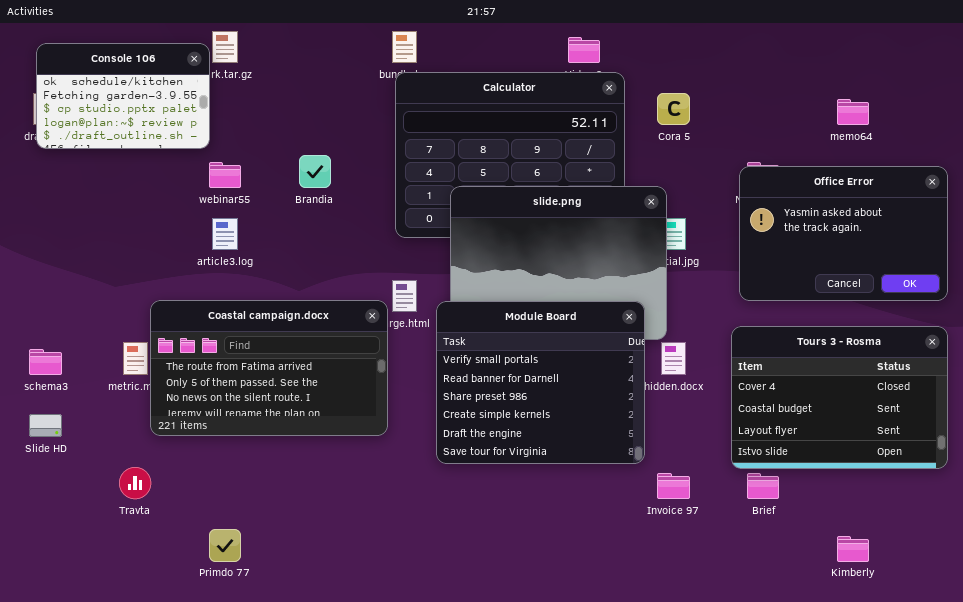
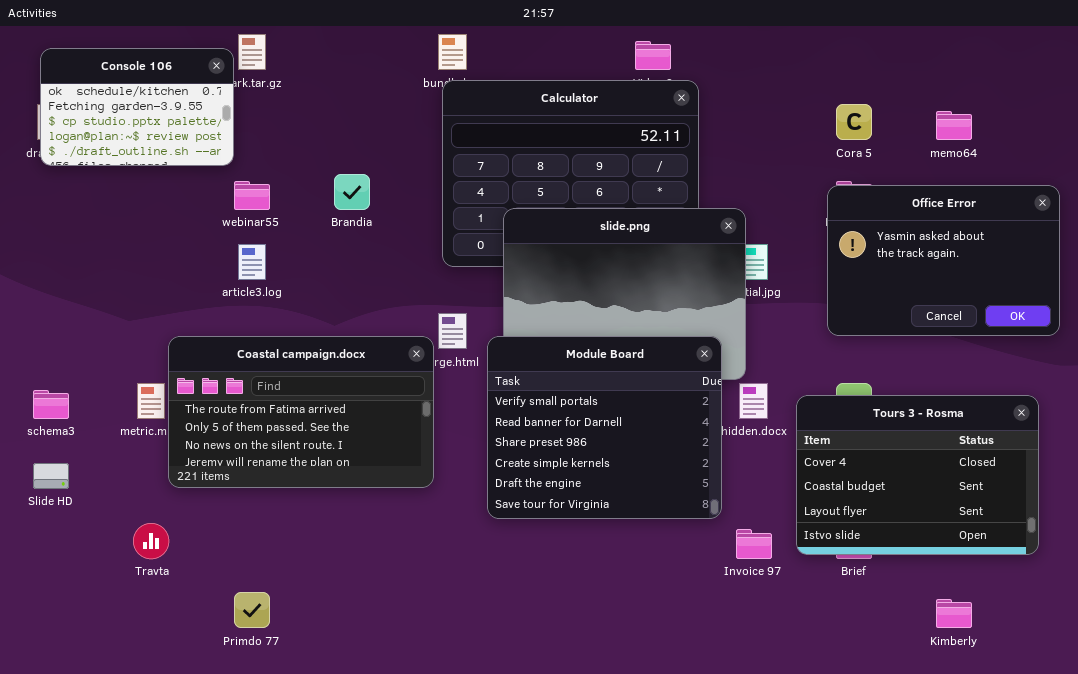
Cora 5: [657,93,690,125] -> [836,104,872,140], moved
Tours 3 - Rosma: [731,326,948,469] -> [796,395,1039,555], moved

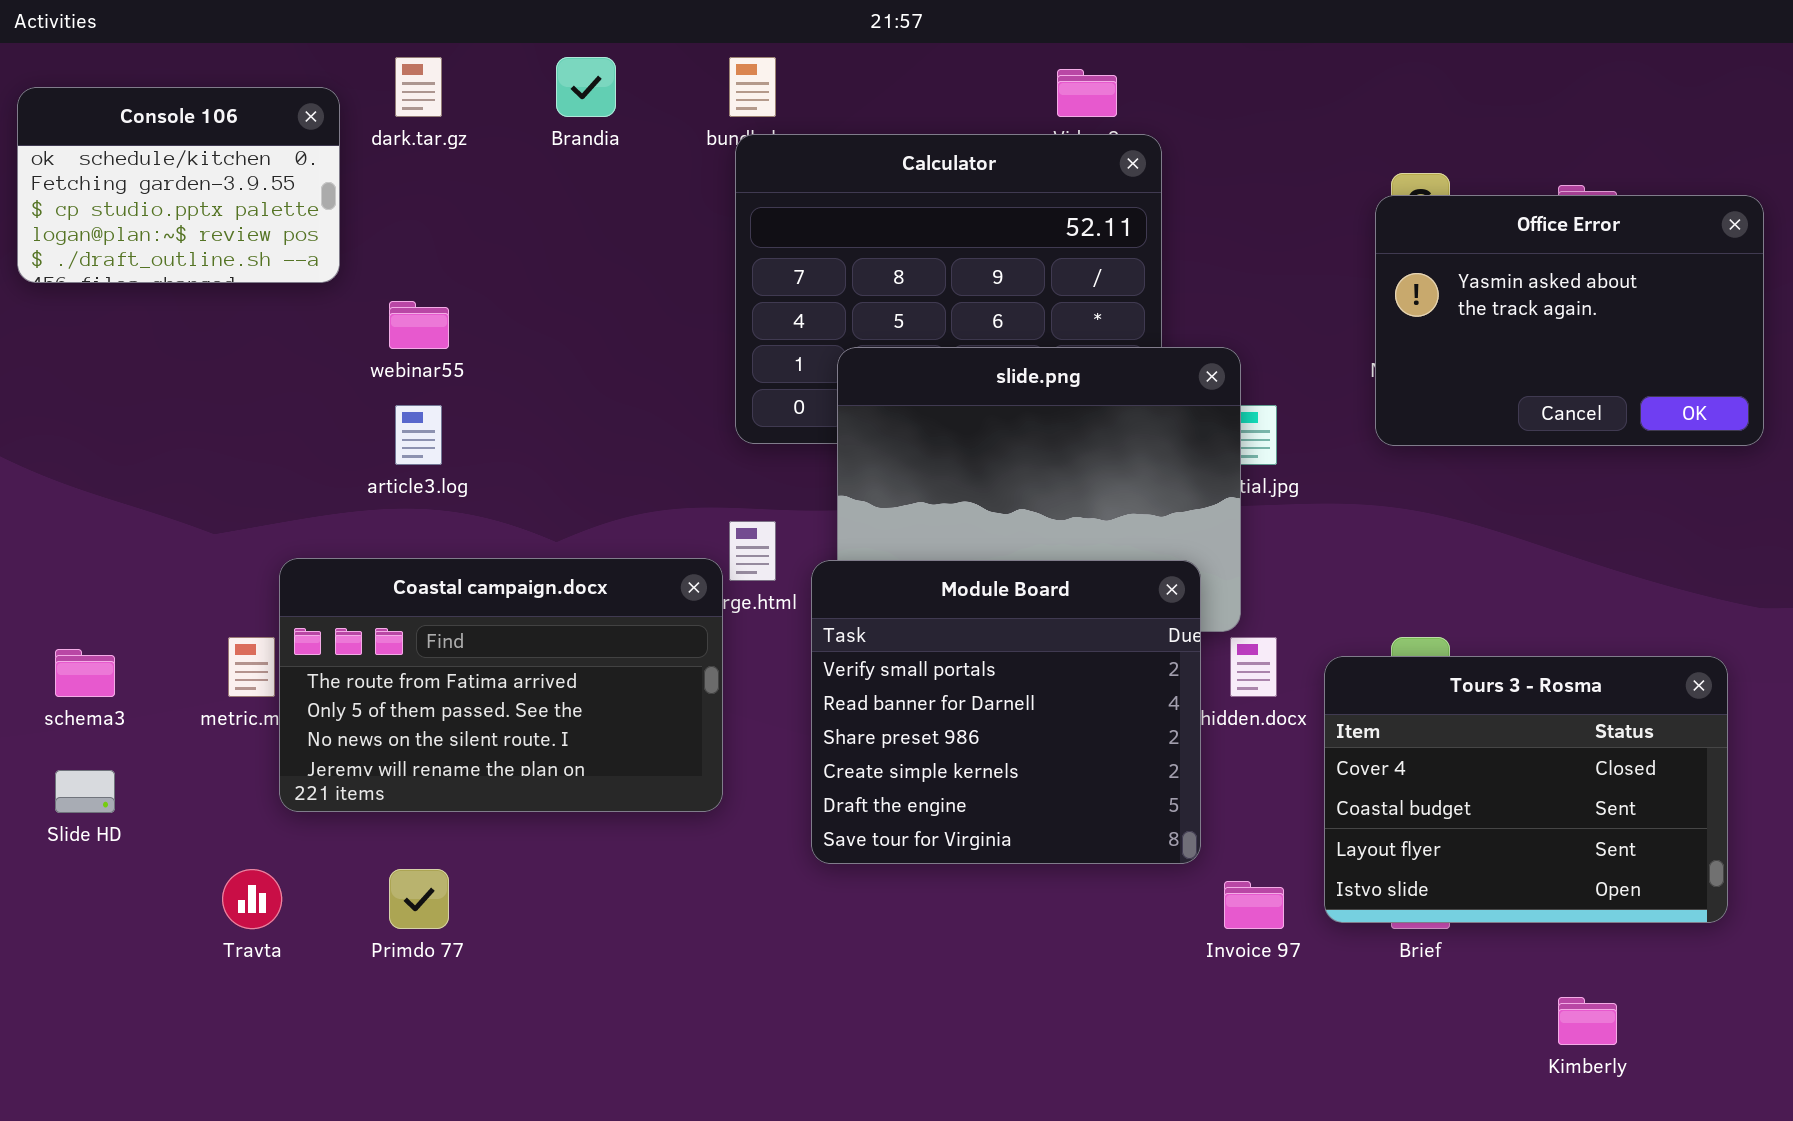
Console 106: [40,48,234,166] -> [17,87,340,283], moved
Brandia: [334,174,370,210] -> [556,57,616,117], moved
Office Error: [827,185,1060,336] -> [1375,195,1764,446], moved
Primdo 77: [234,592,270,628] -> [389,869,449,929], moved

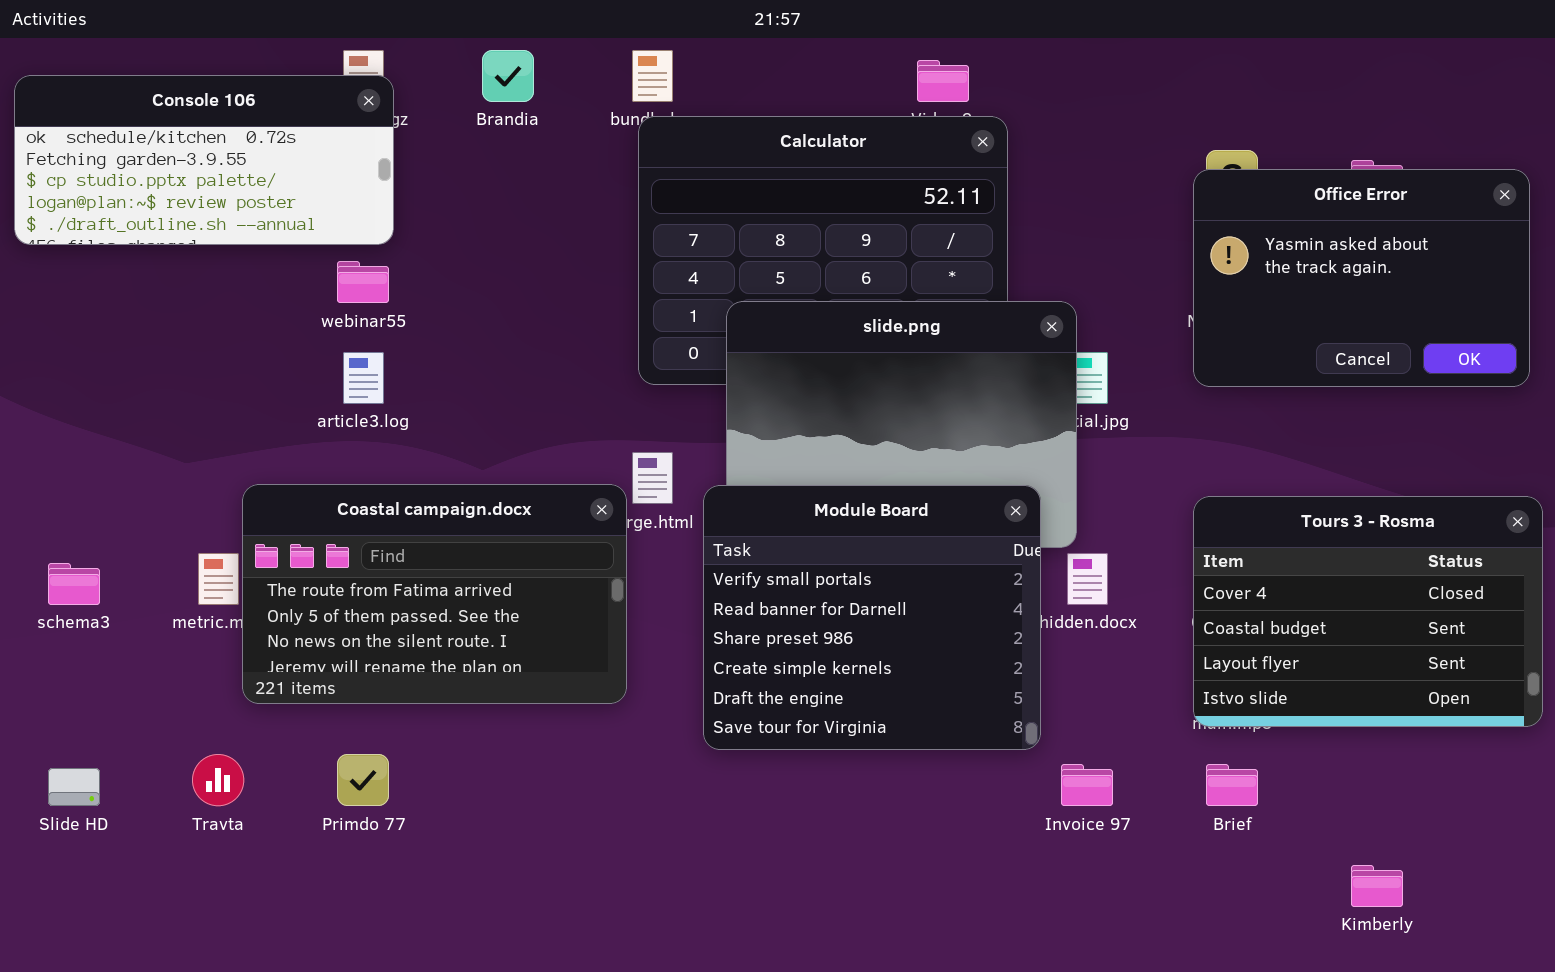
Console 106: [17,87,340,283] -> [14,75,394,245], resized
Tours 3 - Rosma: [1324,656,1728,923] -> [1193,496,1543,727], moved
Slide HD: [55,770,115,813] -> [48,768,100,806], moved

